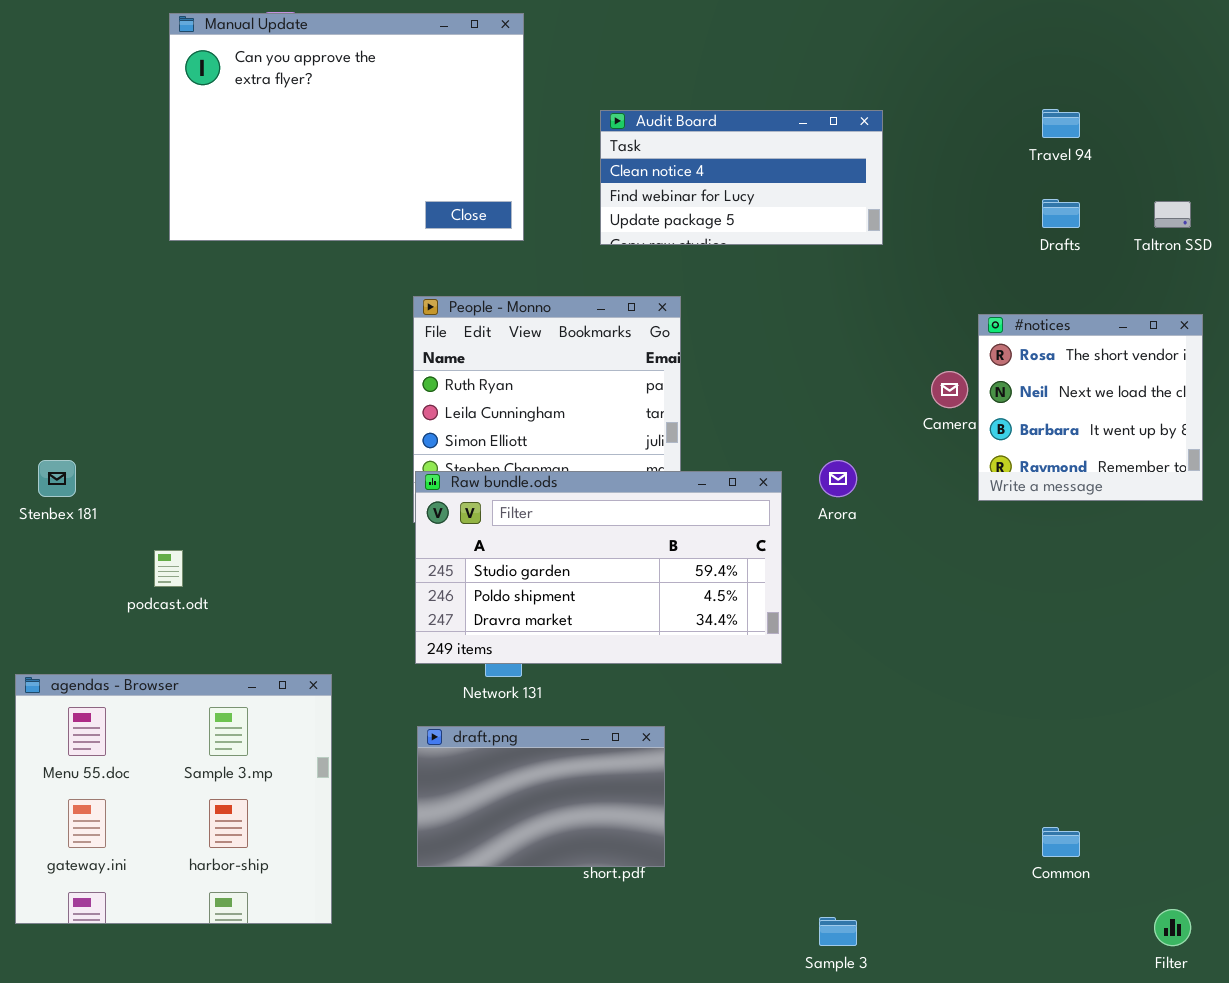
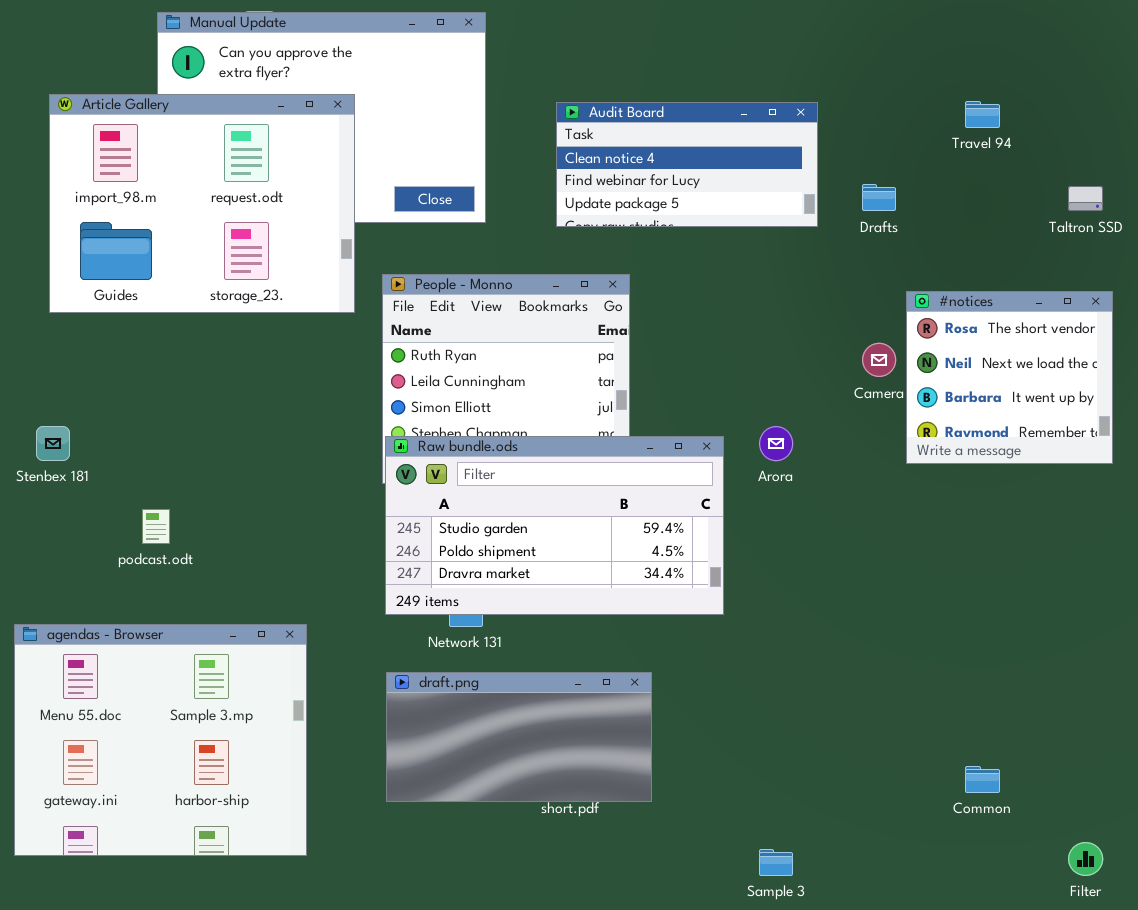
Article Gallery: none -> [49,94,355,313], opened
Drafts: [1042,199,1080,228] -> [862,184,896,211], moved
draft.png: [417,726,665,867] -> [386,672,652,802], resized

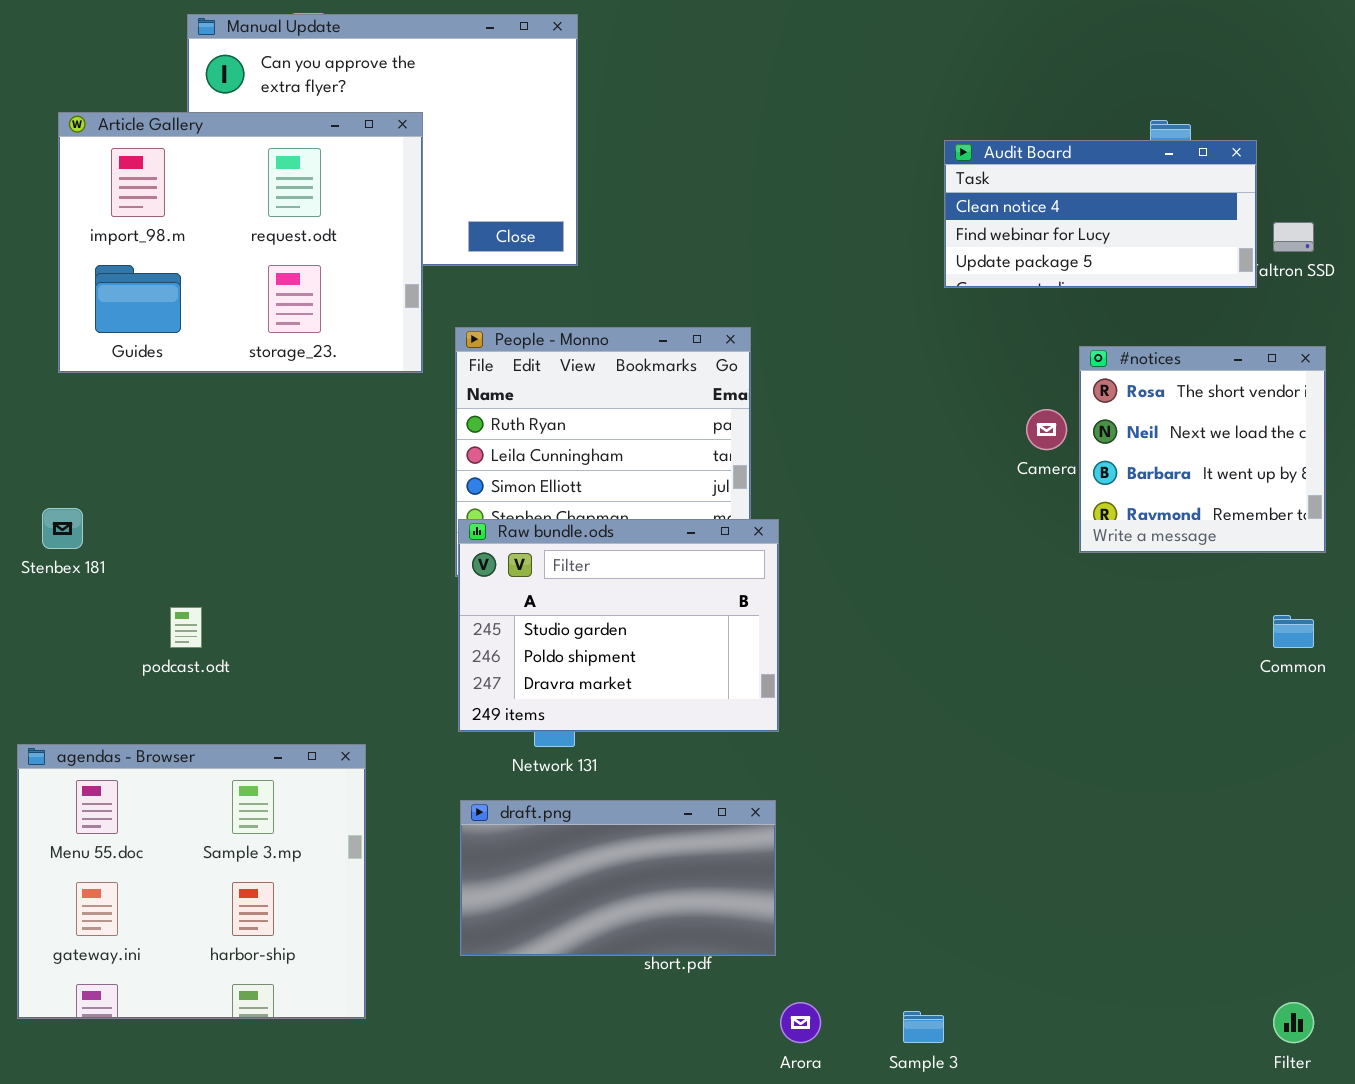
Audit Board: [556,102,818,227] -> [944,140,1257,288], moved
Arora: [759,426,793,461] -> [780,1002,821,1043], moved
Raw bundle.ods: [385,436,724,615] -> [458,519,779,732], resized
Common: [965,766,1000,793] -> [1273,615,1314,648], moved

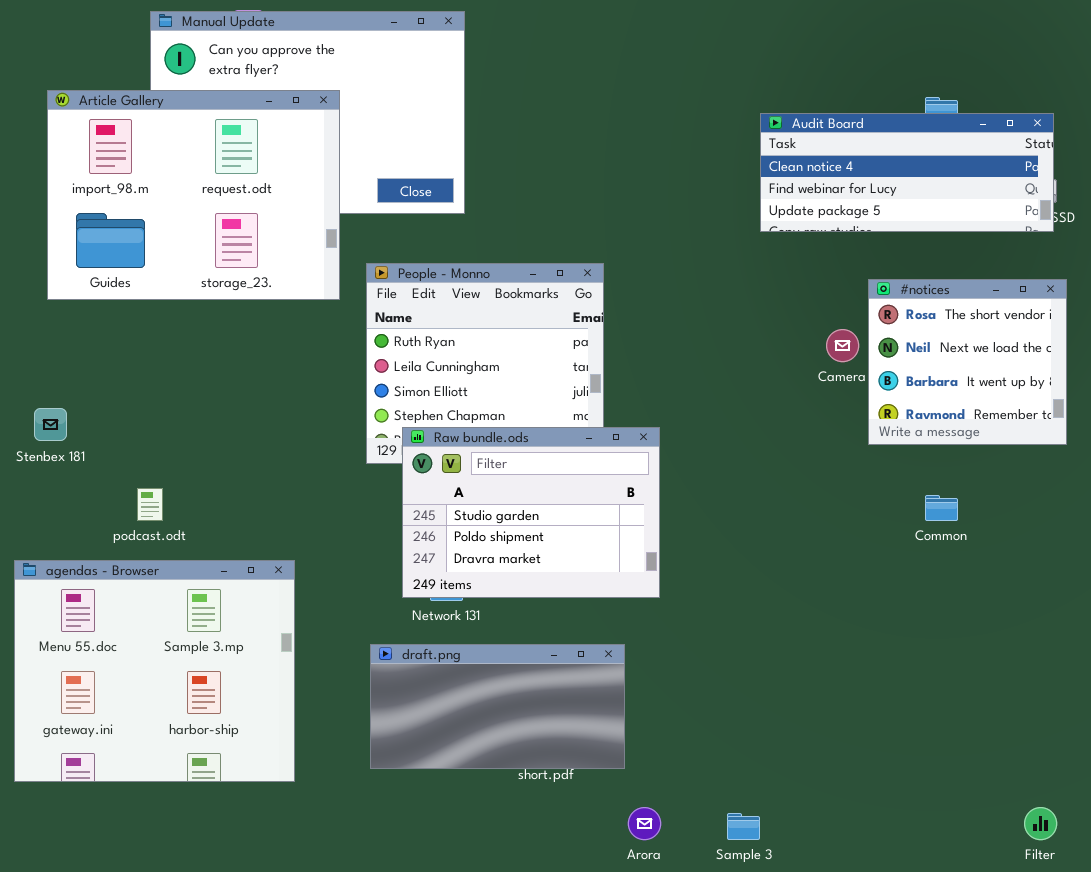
Audit Board: [944,140,1257,288] -> [760,113,1054,232], resized
Raw bundle.ods: [458,519,779,732] -> [402,427,660,598], moved
Common: [1273,615,1314,648] -> [925,495,958,521], moved
agendas - Browser: [17,744,366,1019] -> [14,560,295,782], moved

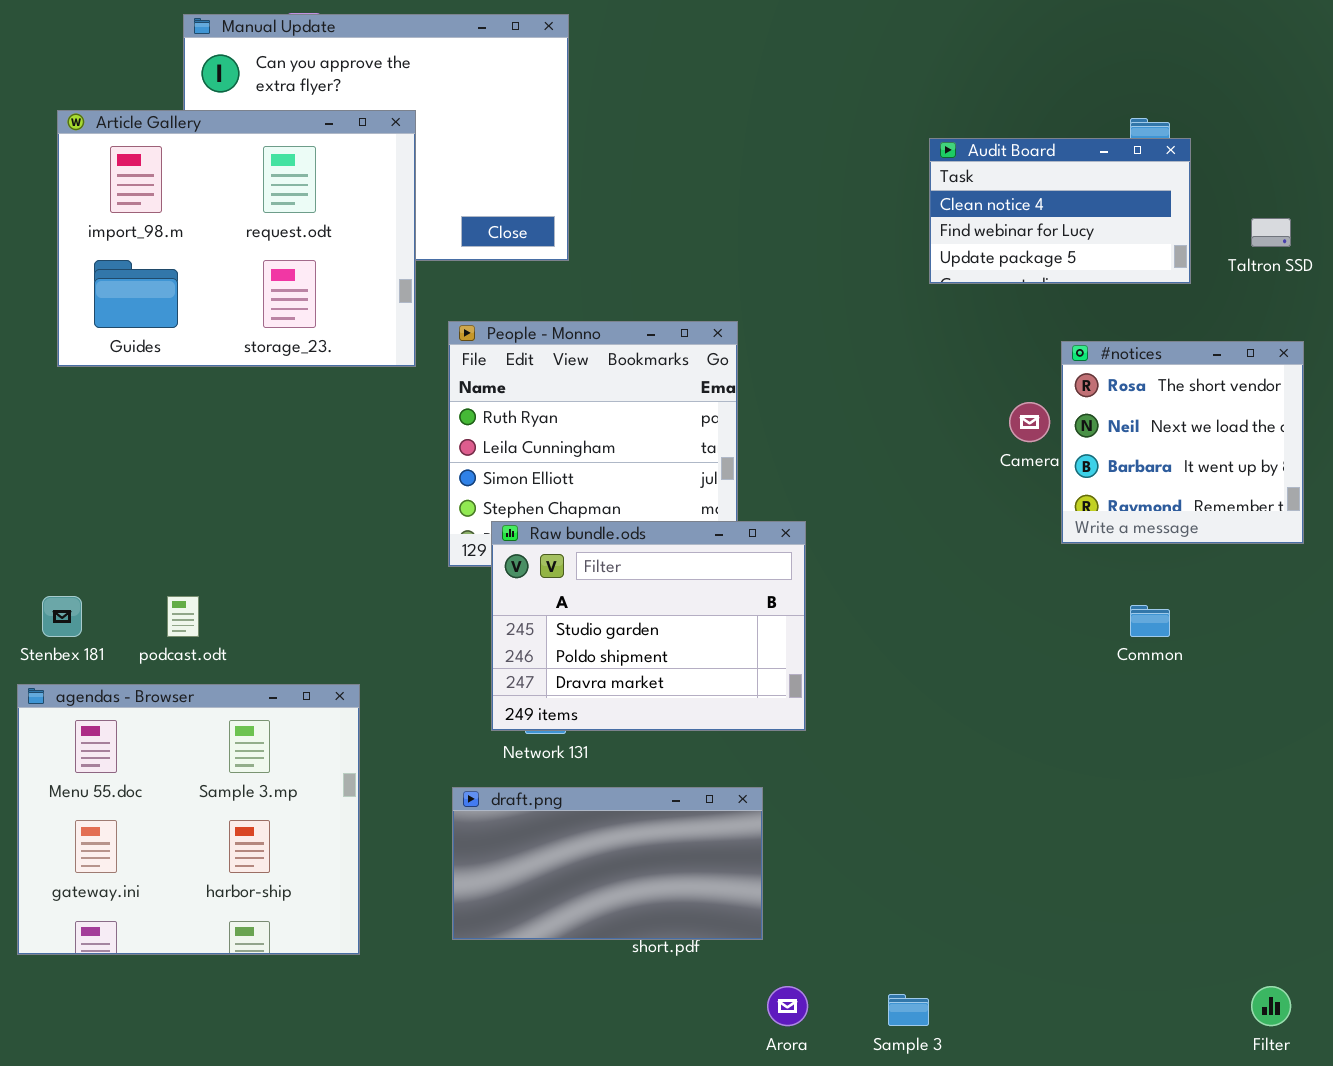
Audit Board: [760,113,1054,232] -> [929,138,1191,284], resized
Stenbex 181: [34,408,67,441] -> [42,596,82,637], moved

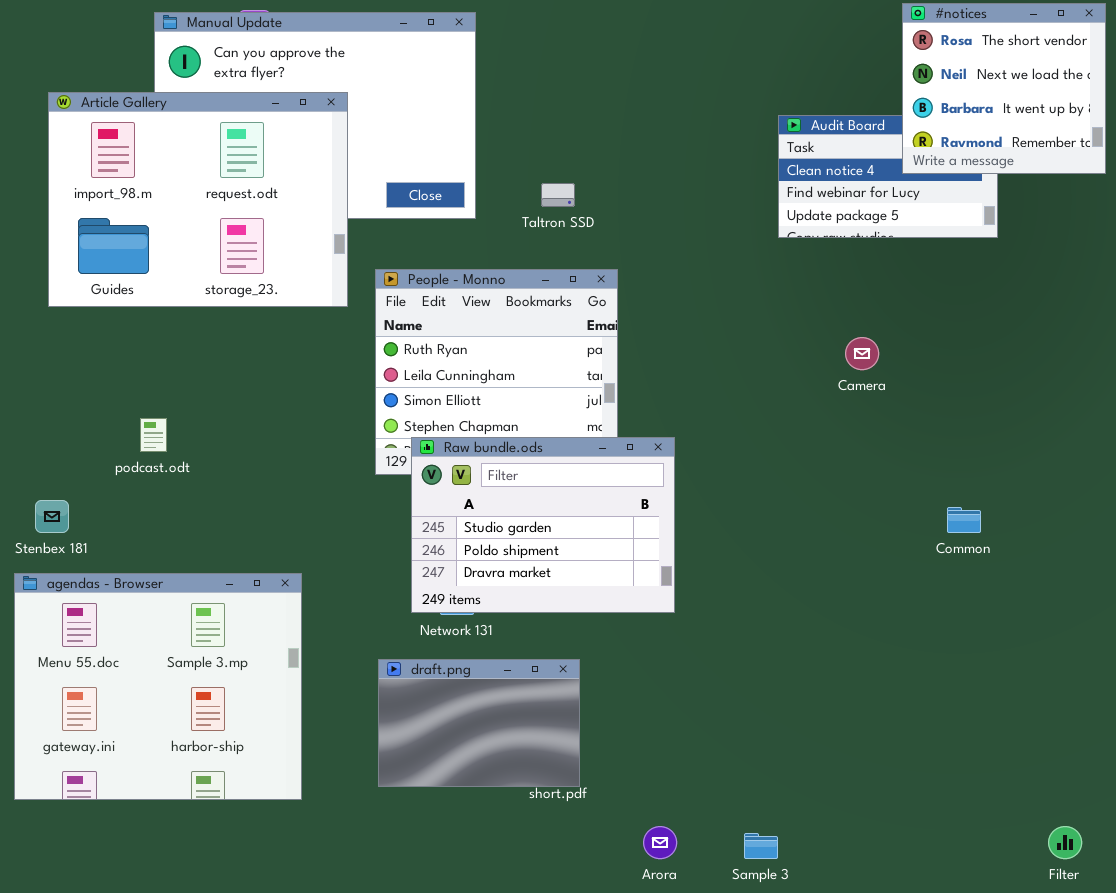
Taltron SSD: [1251,218,1291,247] -> [541,183,575,207], moved
#notices: [1061,341,1304,544] -> [902,3,1106,174], moved
podcast.odt: [167,596,199,637] -> [140,418,167,452], moved
draft.png: [452,787,763,940] -> [378,659,580,787], resized

